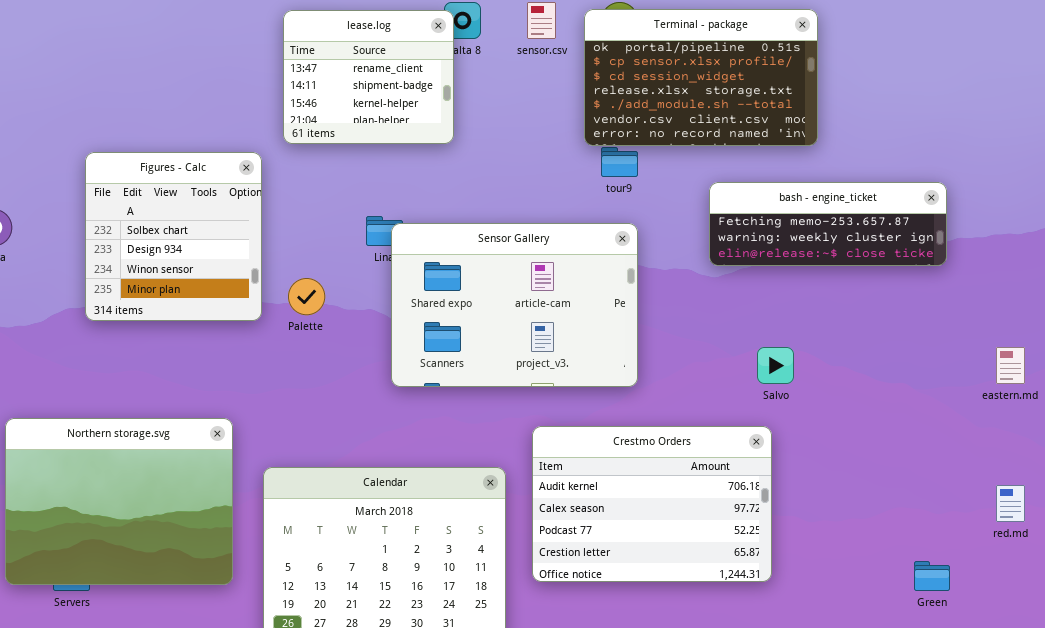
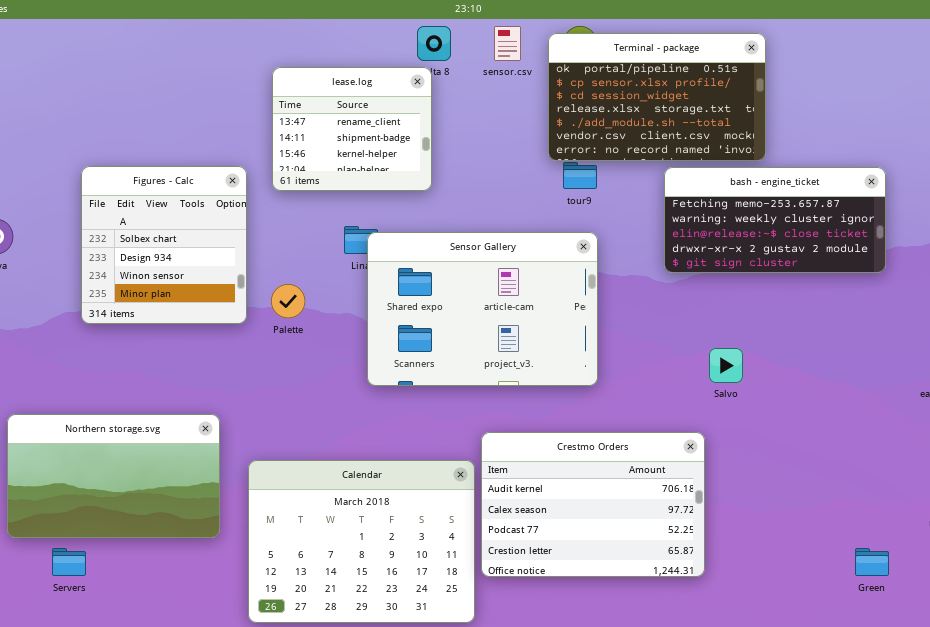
lease.log: [283,10,454,144] -> [272,67,432,191], moved
bash - engine_ticket: [709,182,947,266] -> [664,167,886,273], resized
Northern storage.svg: [5,418,233,585] -> [7,414,220,538], resized
Crestmo Orders: [532,426,772,582] -> [481,432,705,577], moved

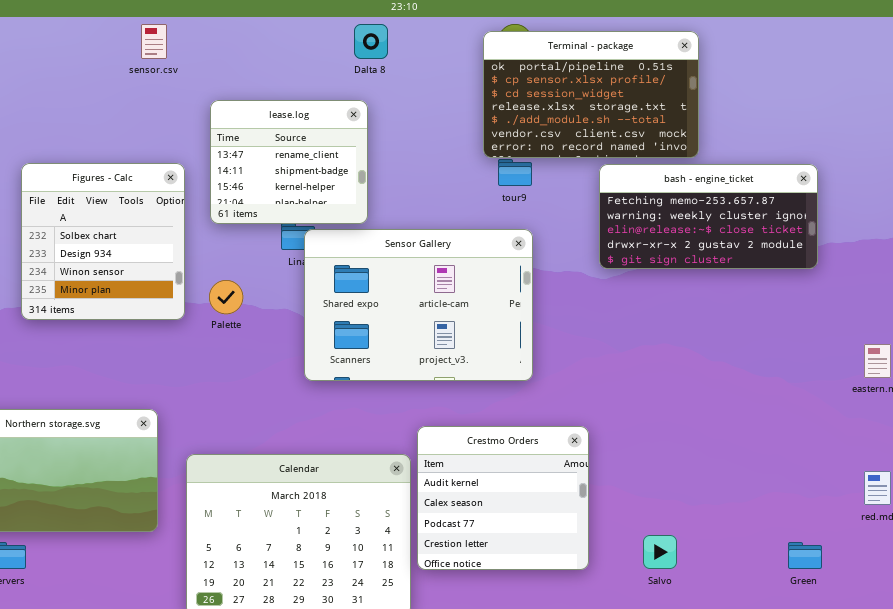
sensor.csv: [494,26,521,61] -> [141,24,167,59], moved
lease.log: [272,67,432,191] -> [210,100,368,224], moved
Salvo: [709,348,743,383] -> [643,535,677,569], moved
Crestmo Orders: [481,432,705,577] -> [417,426,589,570], resized

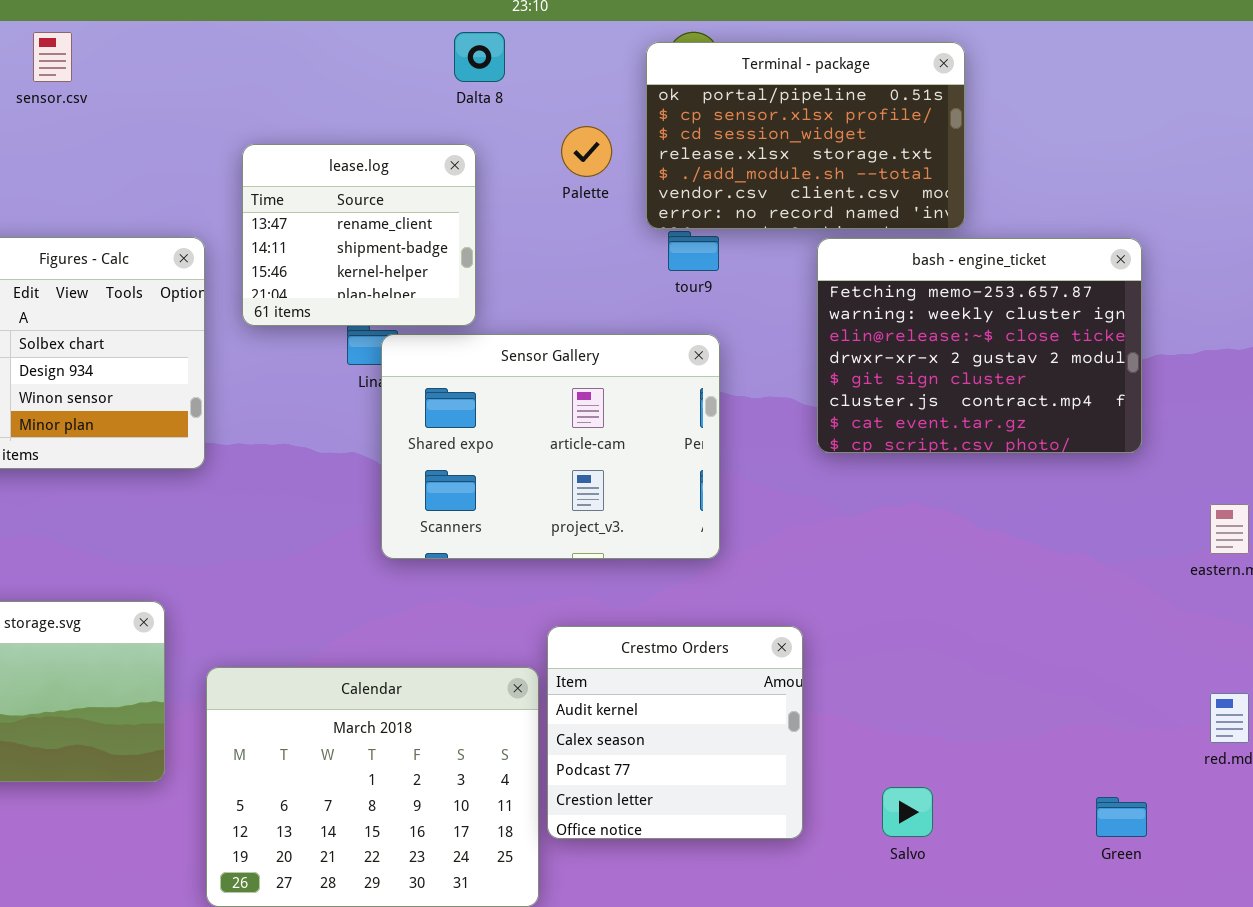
sensor.csv: [141,24,167,59] -> [33,32,72,82], moved
bash - engine_ticket: [599,164,818,269] -> [817,238,1142,453], resized
Palette: [209,280,243,314] -> [561,126,612,177], moved

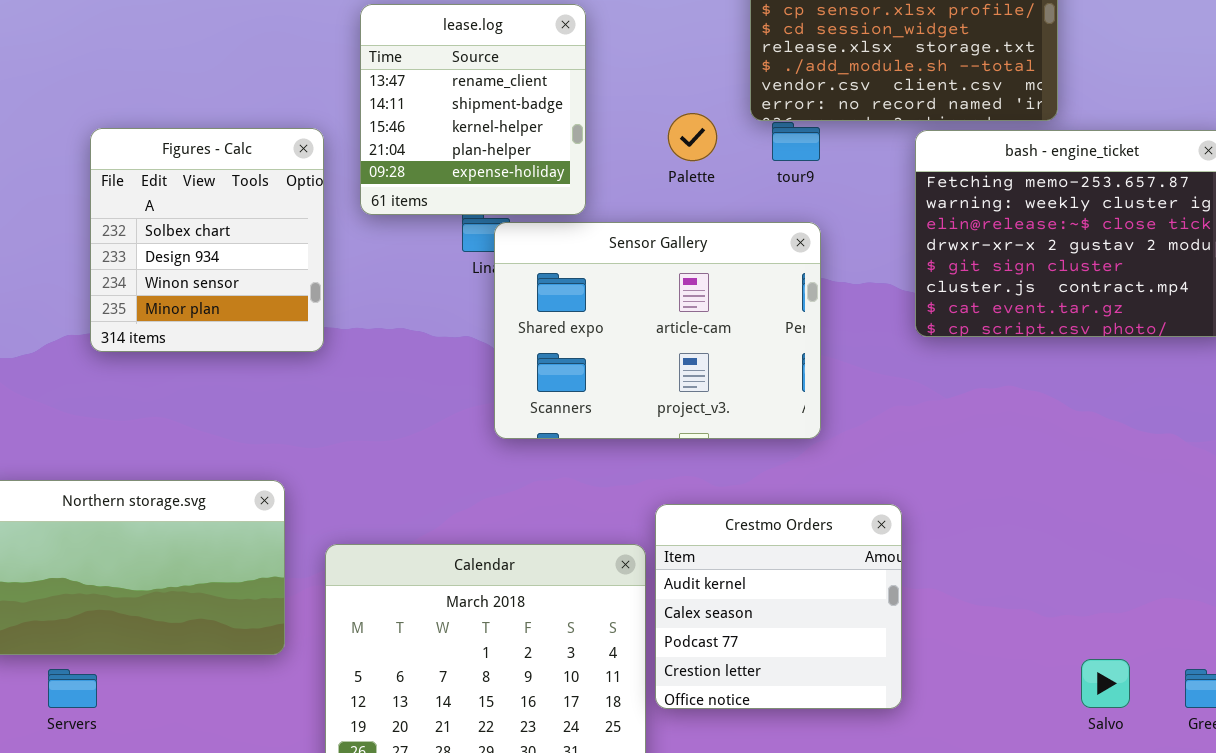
Palette: [561,126,612,177] -> [668,113,717,161], moved
lease.log: [242,144,476,326] -> [360,4,586,215], resized
Salvo: [882,787,933,837] -> [1081,659,1130,708], moved

